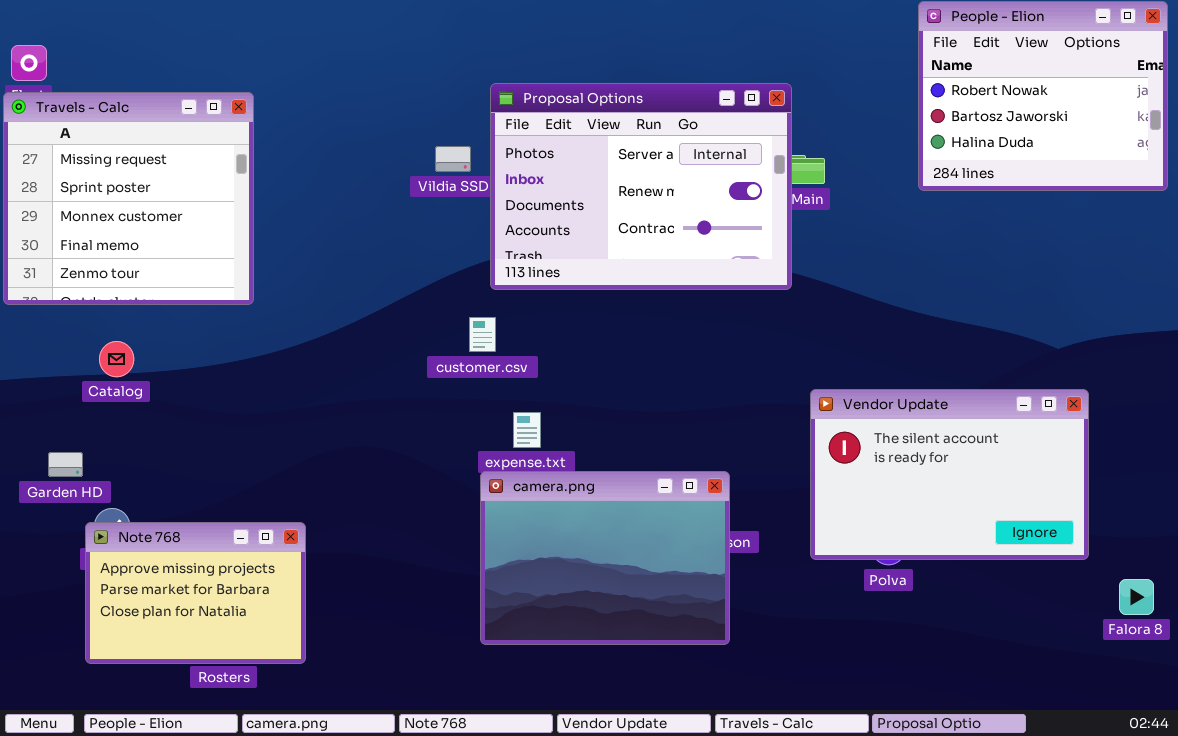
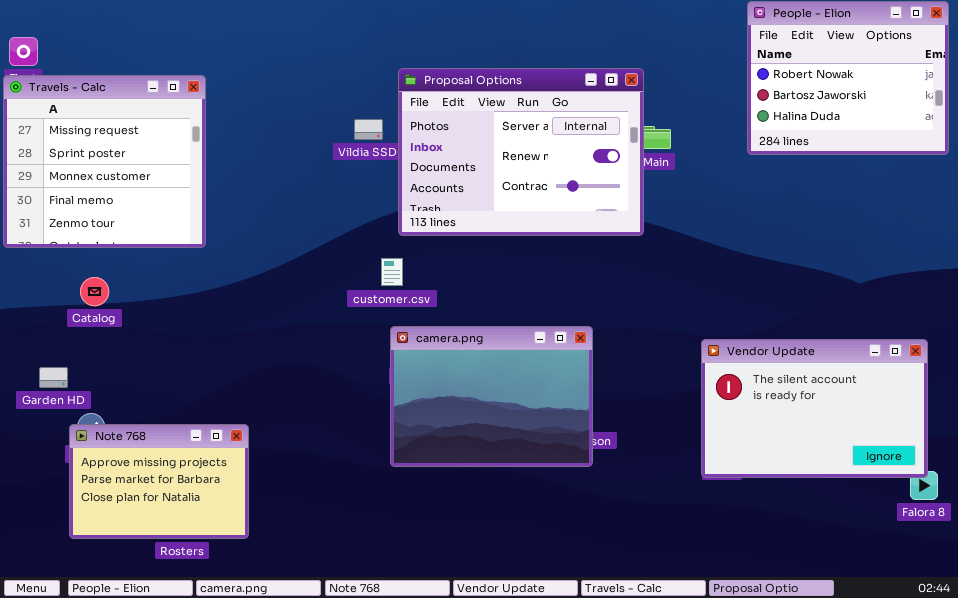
Vendor Update: [810,389,1089,560] -> [701,339,928,478], moved
camera.png: [480,471,730,645] -> [390,326,593,467], moved

